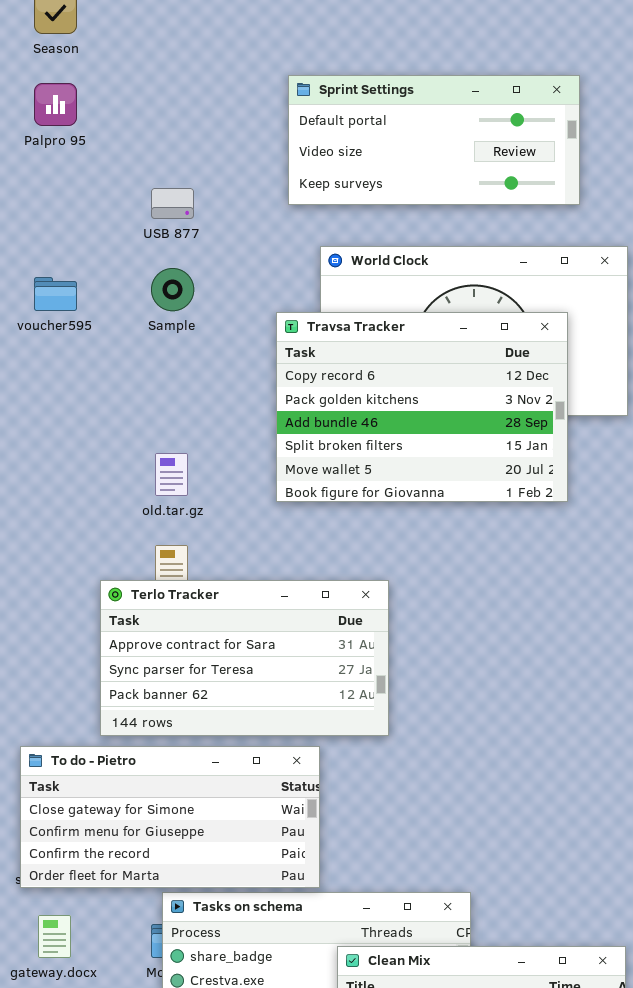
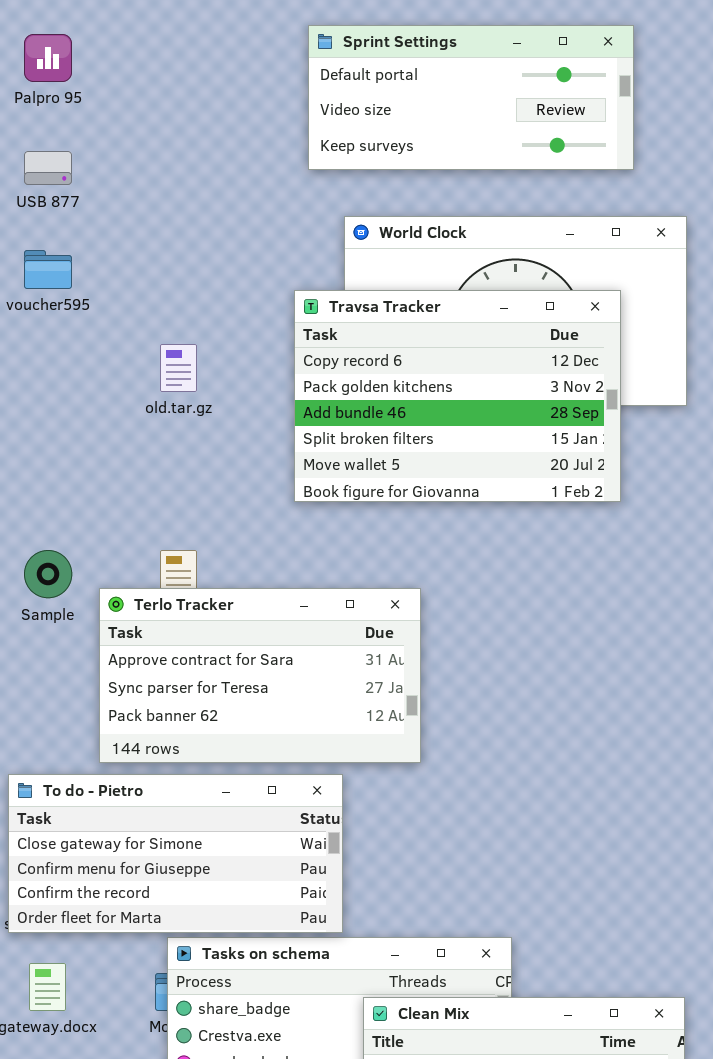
USB 877: [151,188,194,219] -> [24,151,72,185], moved
Sample: [151,268,194,311] -> [24,550,72,598], moved
old.tar.gz: [155,453,188,496] -> [160,344,197,392], moved

